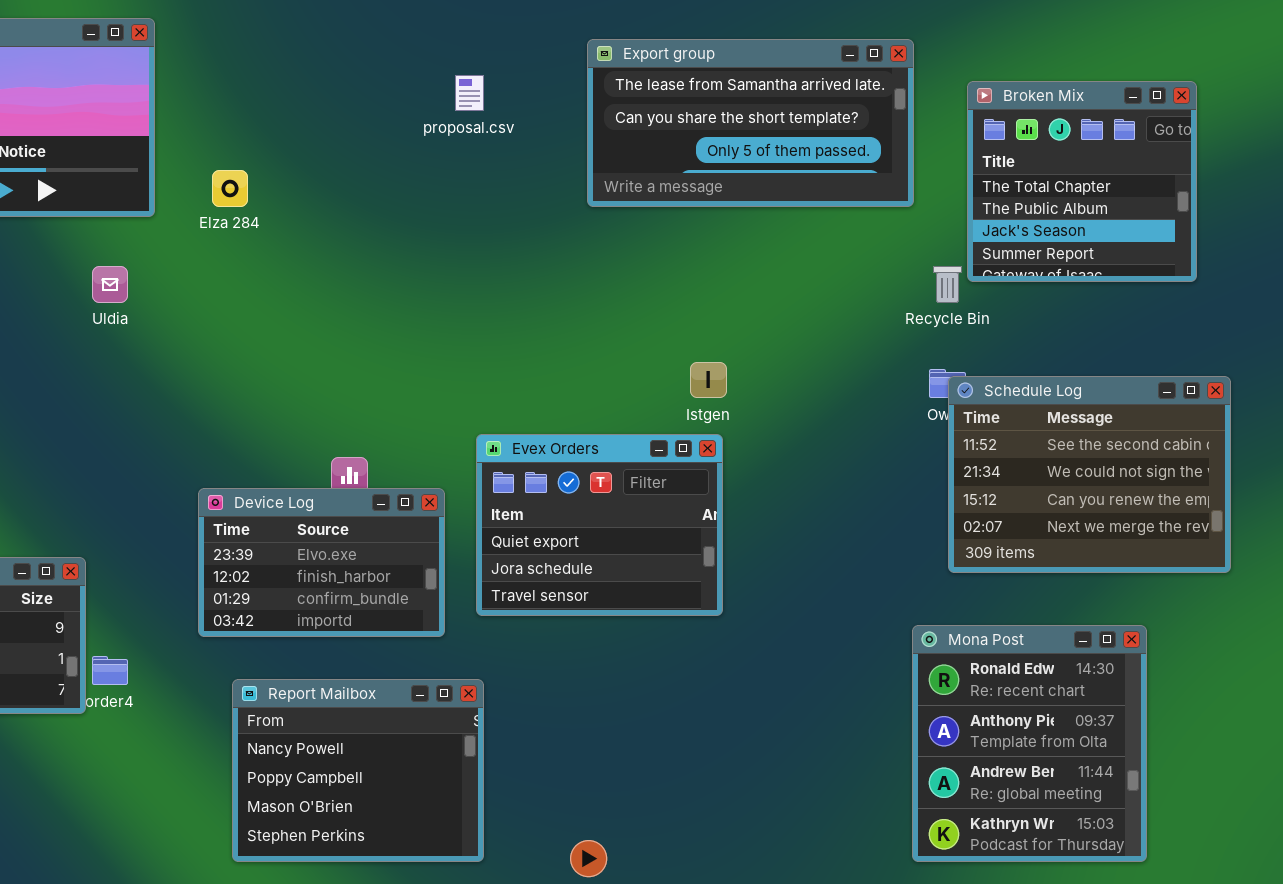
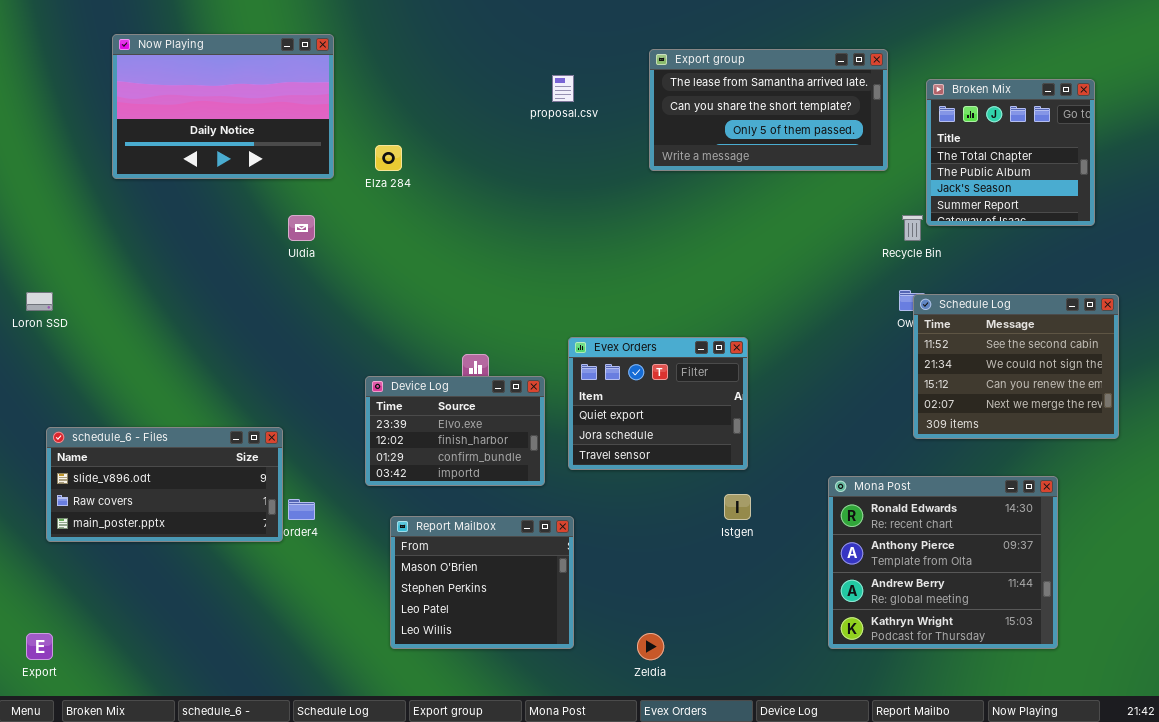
Istgen: [690,362,727,398] -> [724,494,751,520], moved
Mona Post: [912,625,1147,862] -> [828,476,1058,649], resized
Report Mailbox: [232,679,484,862] -> [390,516,574,649], scrolled down 2 rows

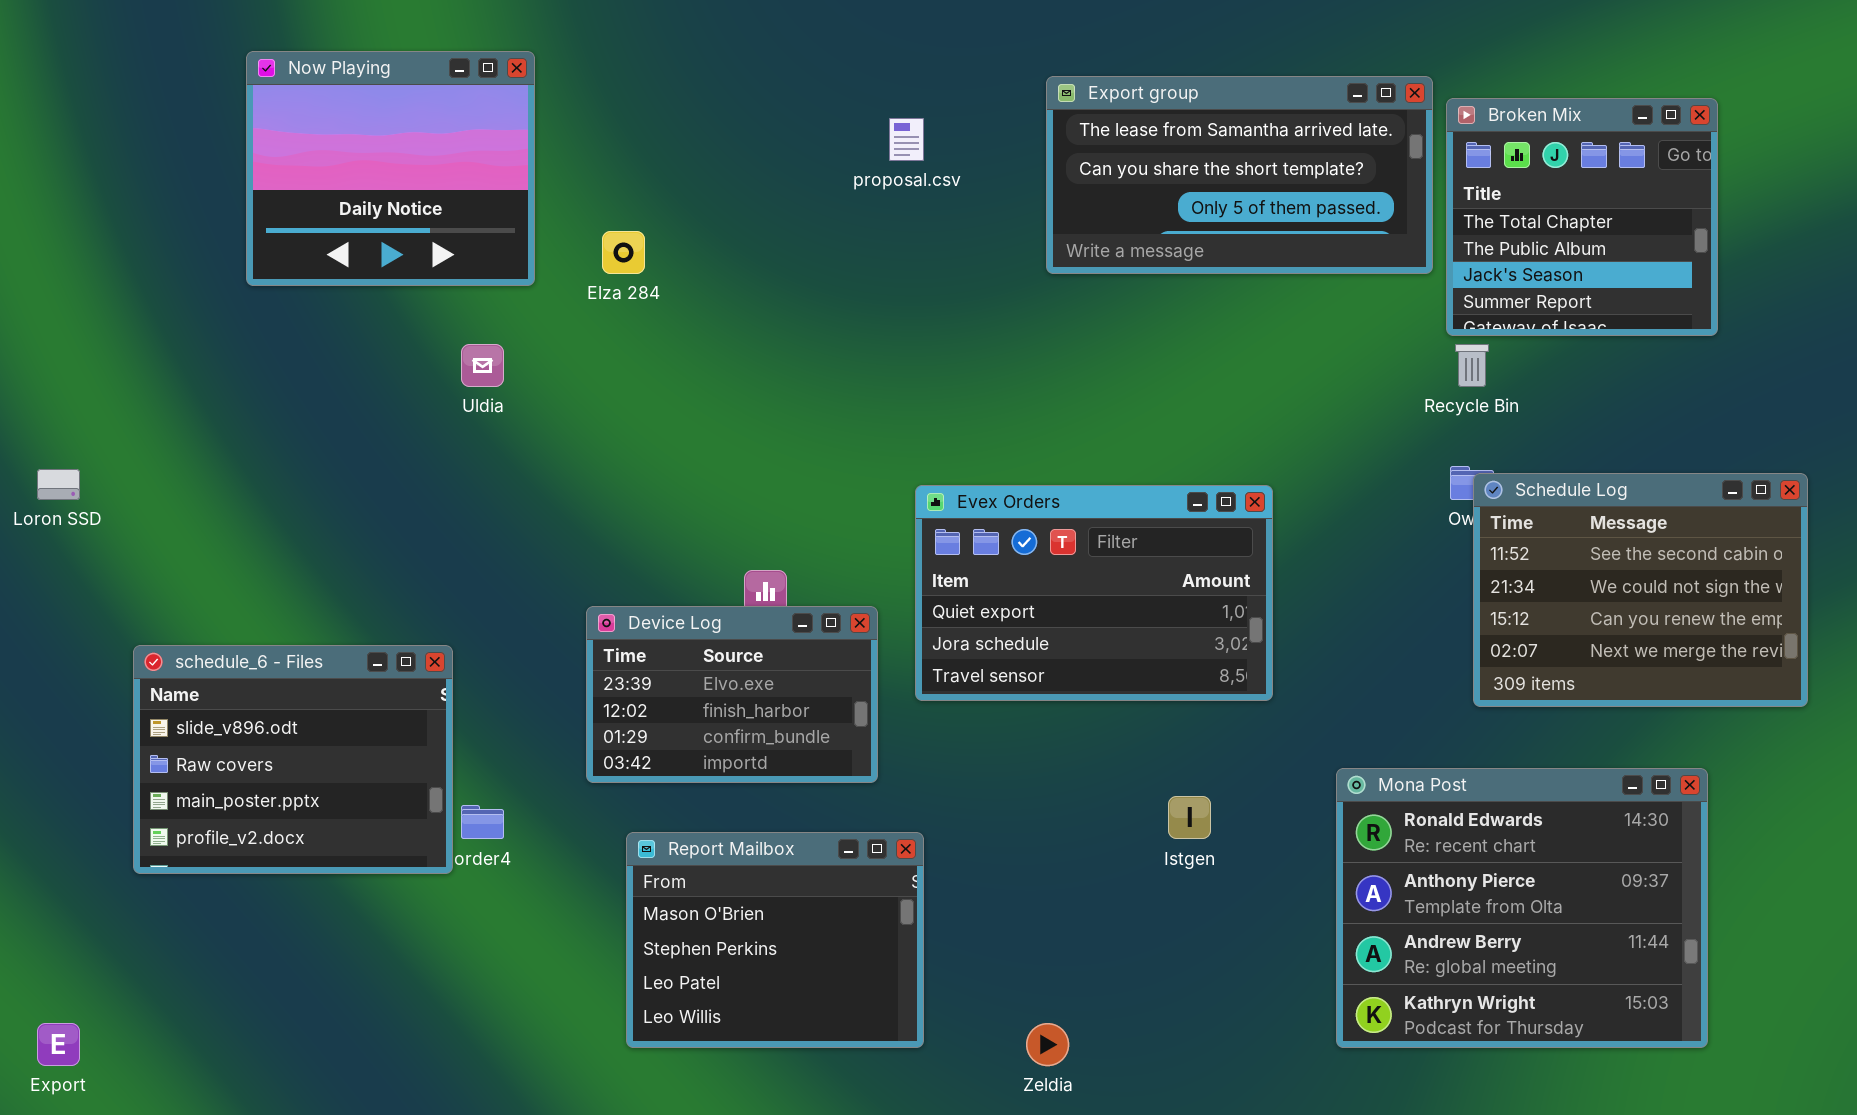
Now Playing: [112,34,334,179] -> [246,51,535,286], resized
Broken Mix: [926,79,1095,226] -> [1446,98,1718,336], moved
Evex Orders: [568,337,748,470] -> [915,485,1273,701], moved, resized
schedule_6 - Files: [46,427,283,542] -> [133,645,453,874], resized

